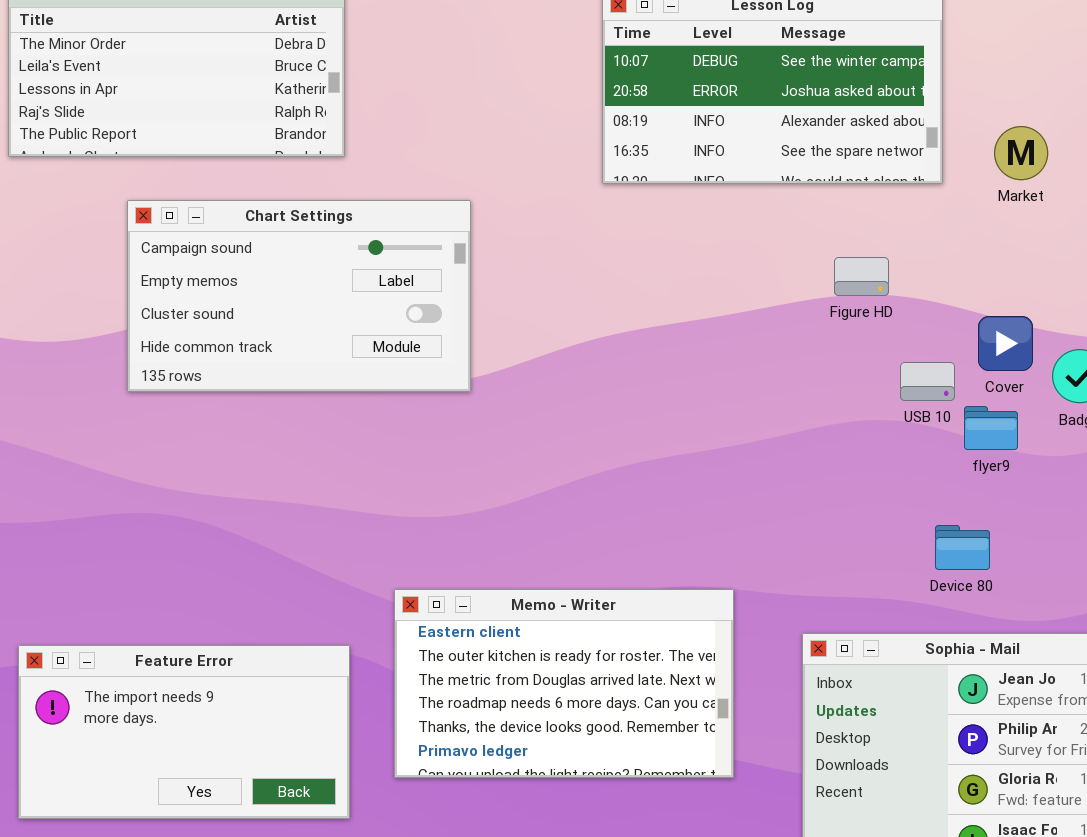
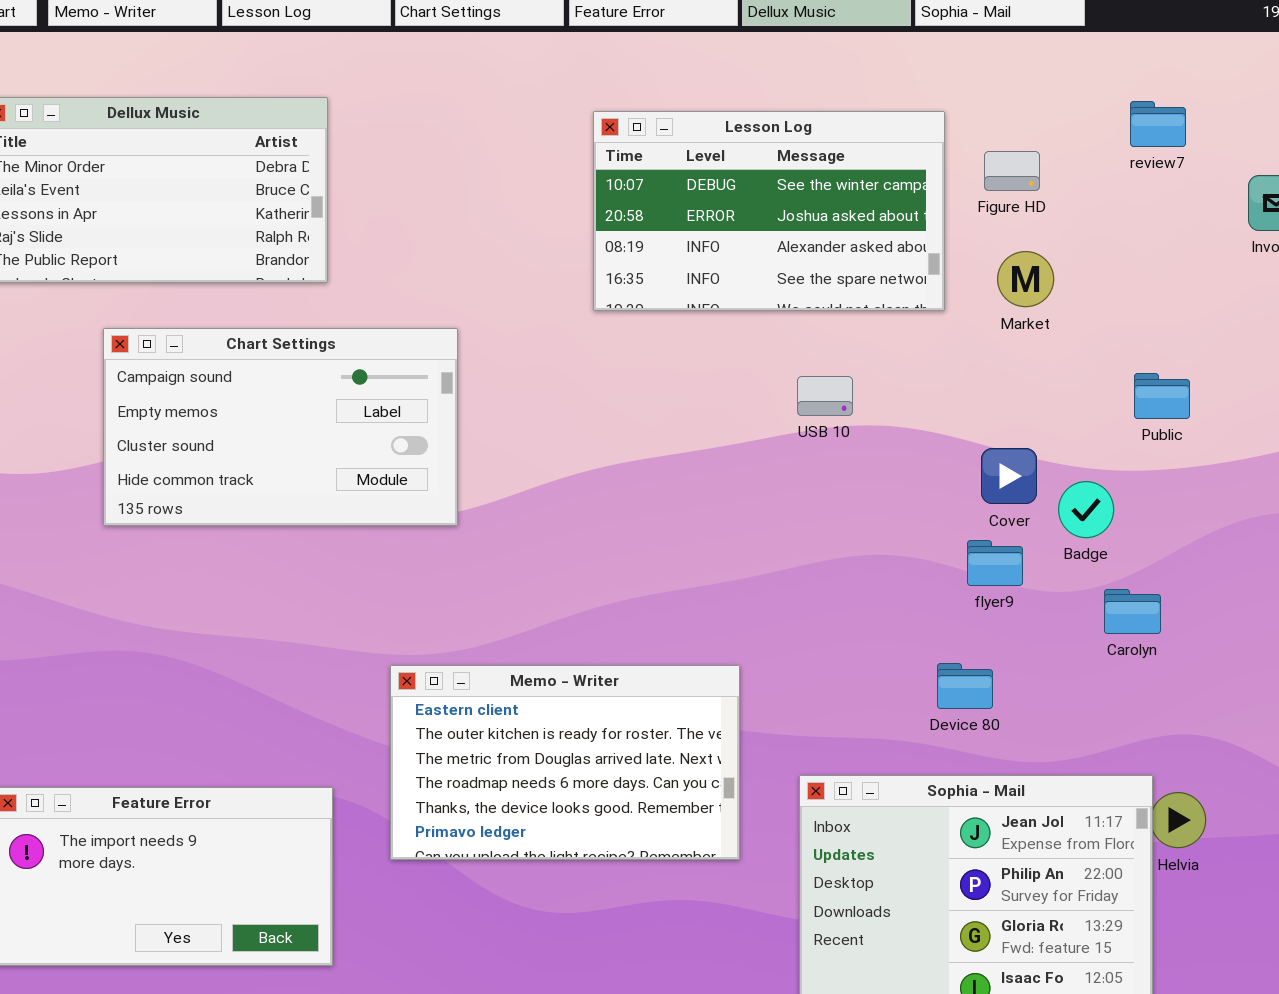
Figure HD: [834,257,889,296] -> [984,151,1040,191], moved
USB 10: [900,362,955,401] -> [797,376,853,416], moved
Memo - Writer: [394,589,734,778] -> [390,665,740,860], moved

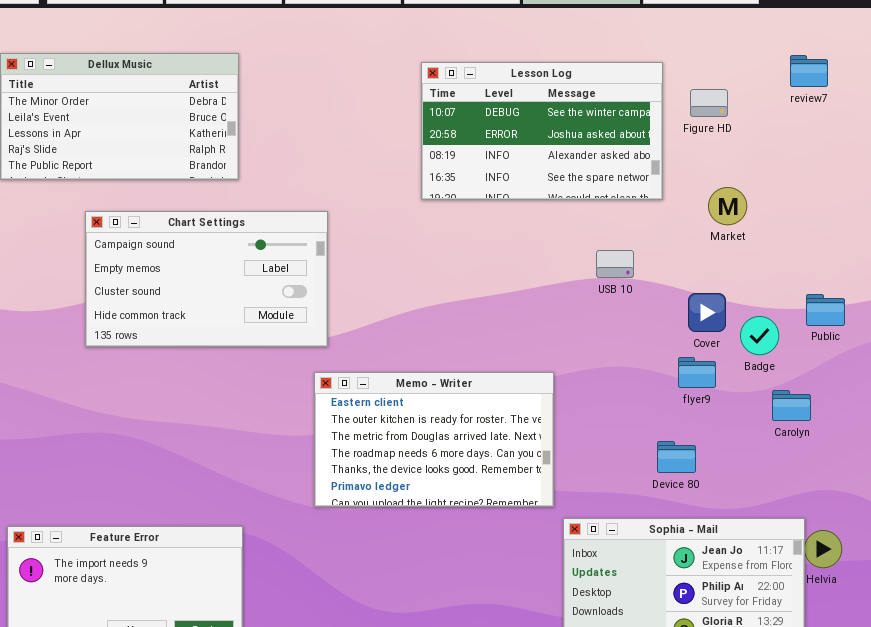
Market: [997,251,1054,307] -> [708,187,747,225], moved
Public: [1134,373,1190,419] -> [806,294,845,326], moved
USB 10: [797,376,853,416] -> [596,250,634,278], moved
Memo - Writer: [390,665,740,860] -> [314,372,554,507], moved

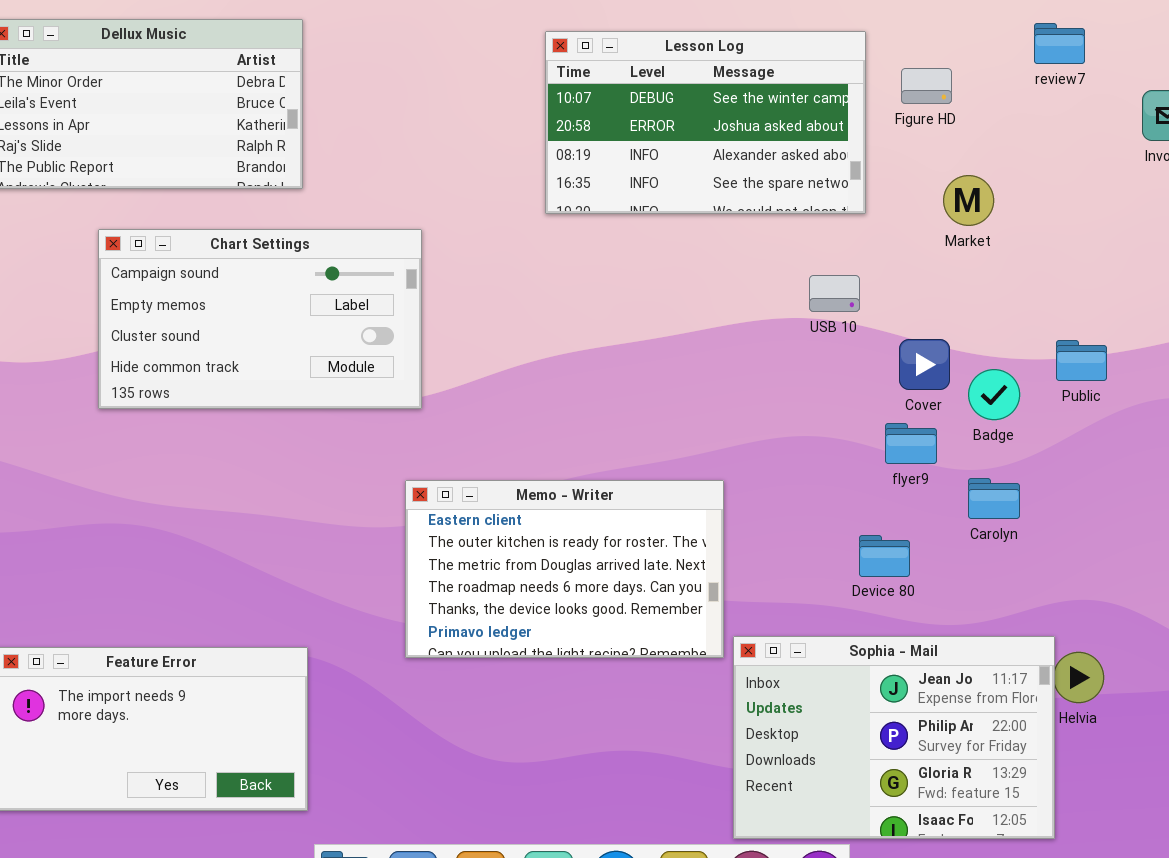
Market: [708,187,747,225] -> [943,175,994,226], moved
USB 10: [596,250,634,278] -> [809,275,860,312], moved
Memo - Writer: [314,372,554,507] -> [405,480,724,658], moved
Carolyn: [772,390,811,421] -> [968,478,1020,519], moved

